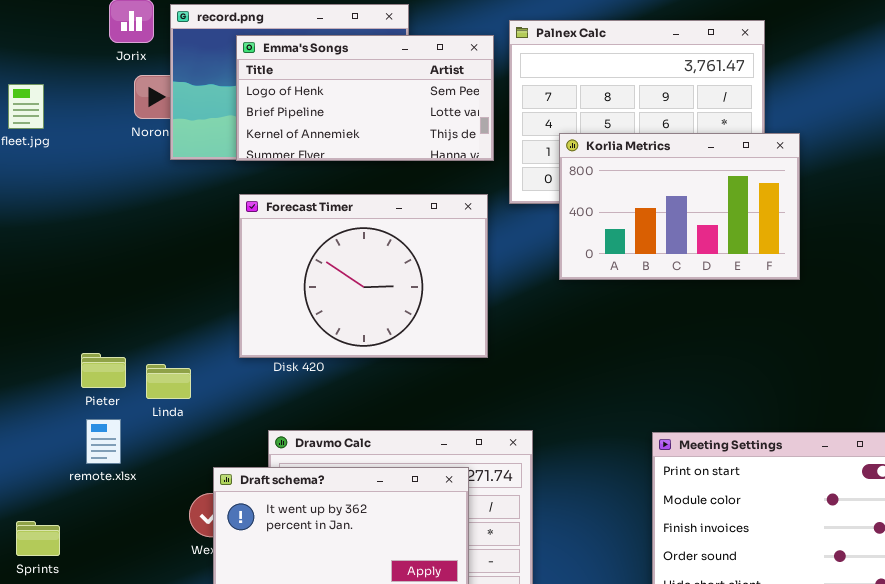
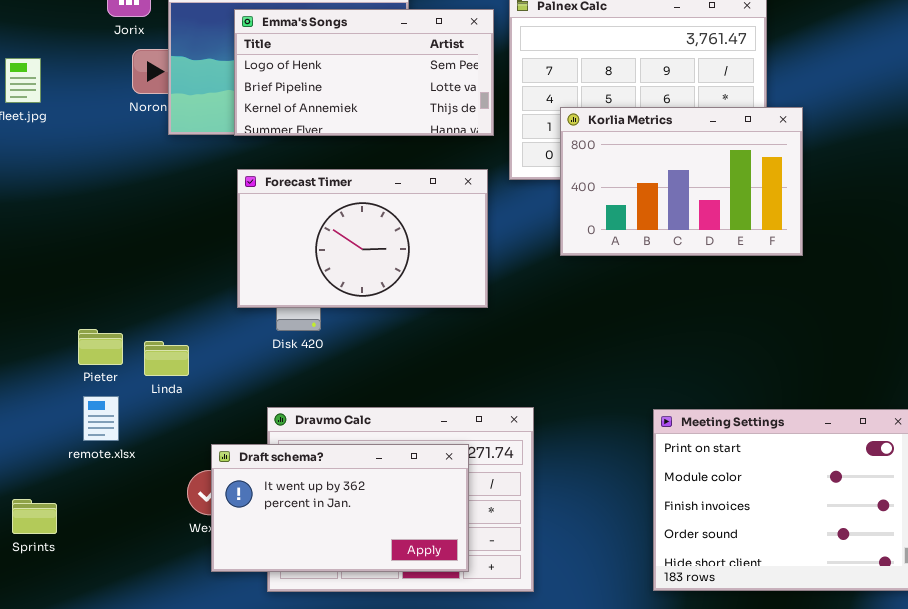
Forecast Timer: [239,194,488,358] -> [237,169,488,308], resized

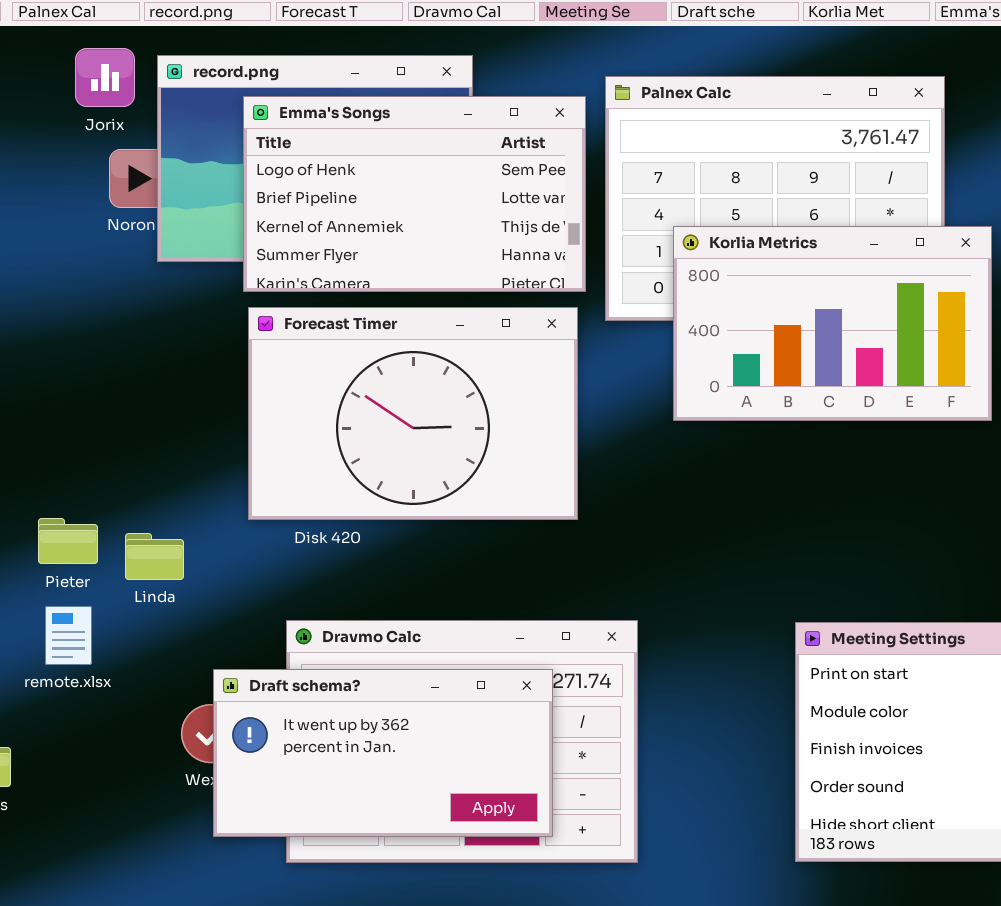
Emma's Songs: [234,9,494,136] -> [243,96,586,292], resized
Forecast Timer: [237,169,488,308] -> [248,307,578,520], resized

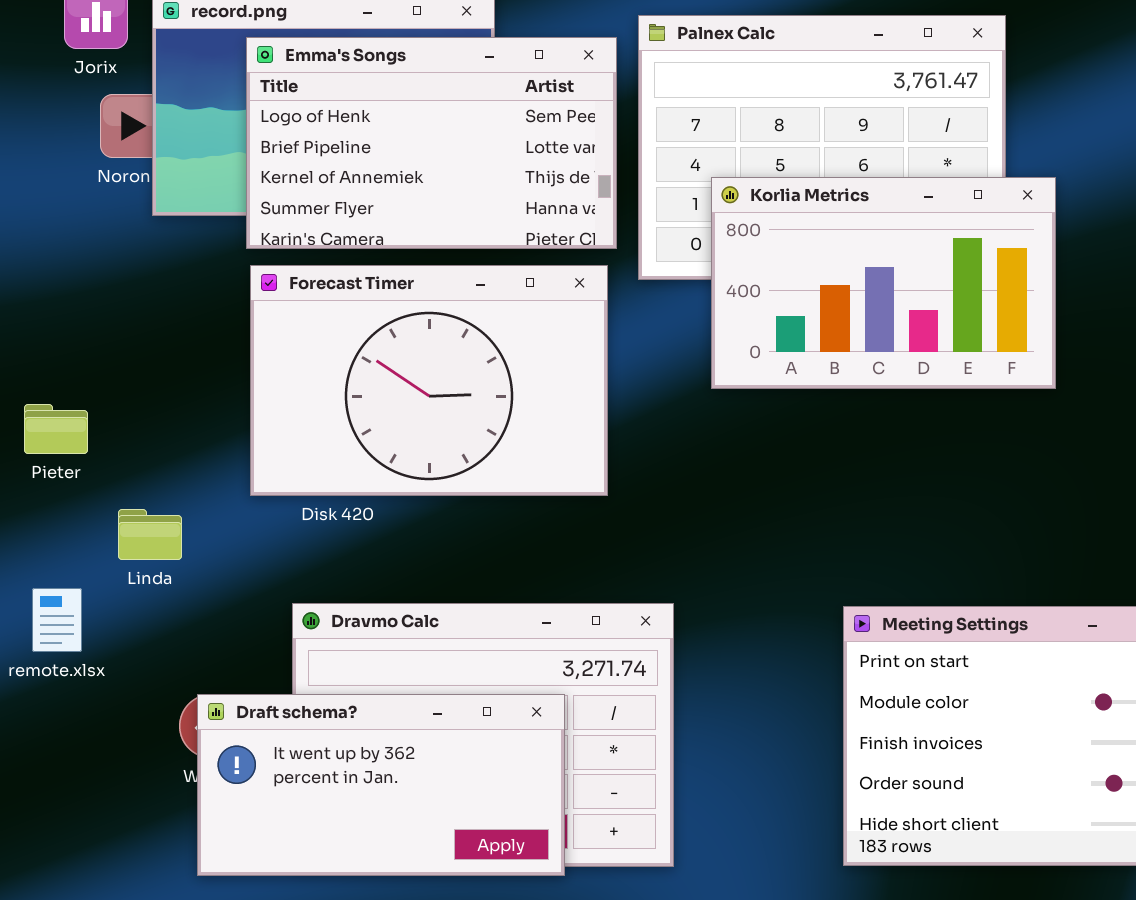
Pieter: [38,518,98,564] -> [24,404,88,454], moved
Draft schema?: [213,669,553,837] -> [197,694,565,876], moved

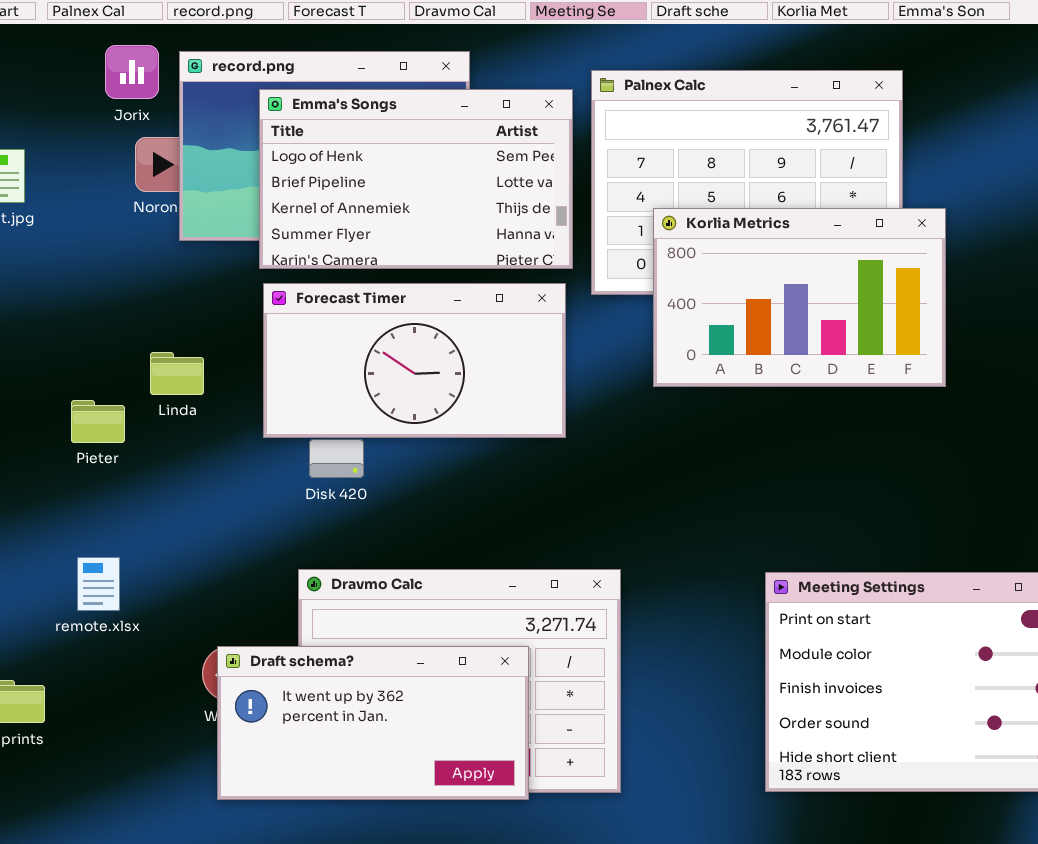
Forecast Timer: [250,265,608,496] -> [263,283,566,438], resized
Linda: [118,509,182,560] -> [150,352,204,395], moved

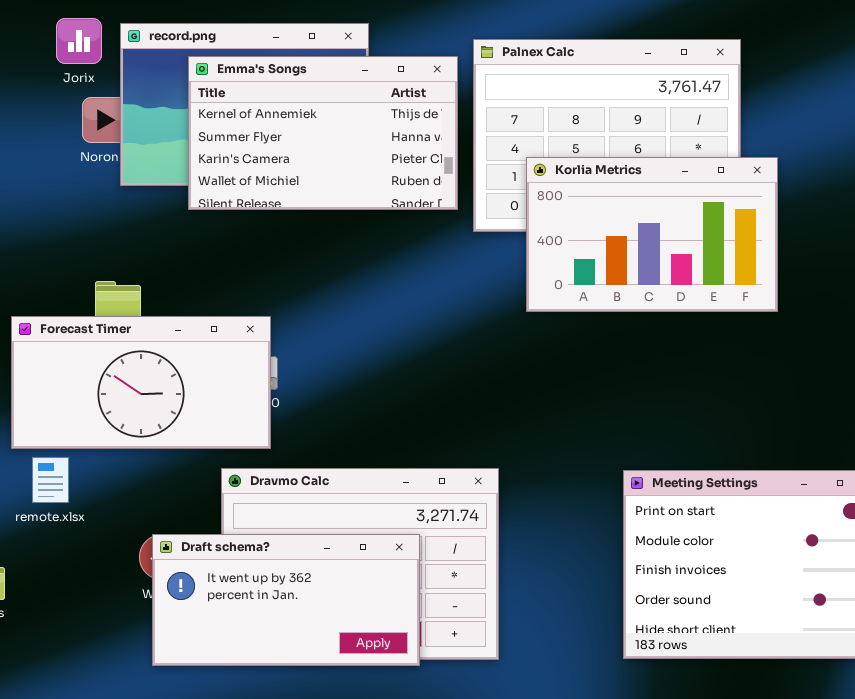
Emma's Songs: [259,89,573,269] -> [188,56,458,210], scrolled down 2 rows
Forecast Timer: [263,283,566,438] -> [11,316,271,449], moved

